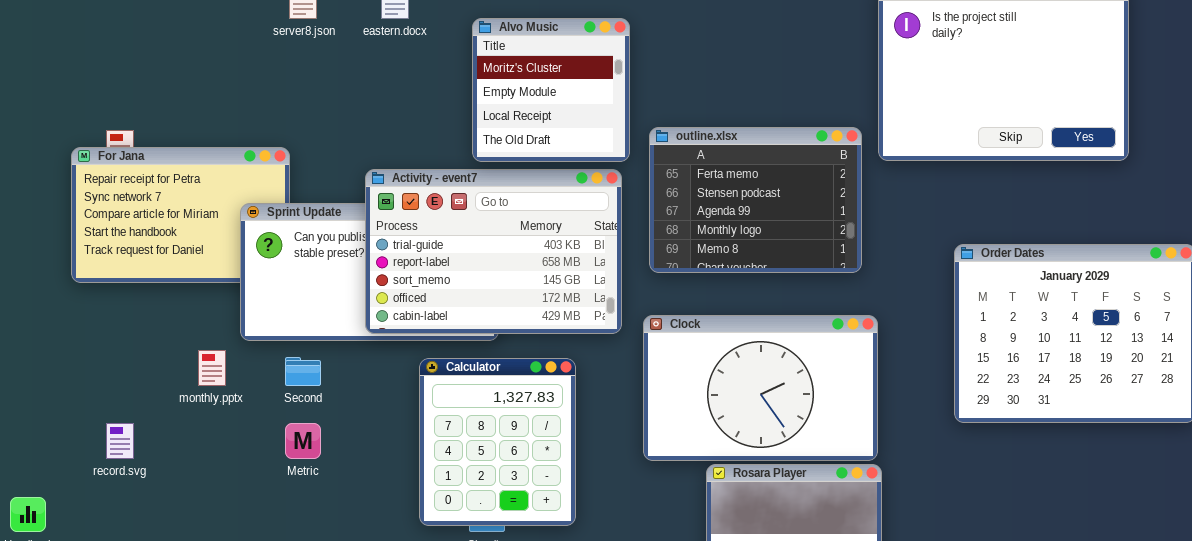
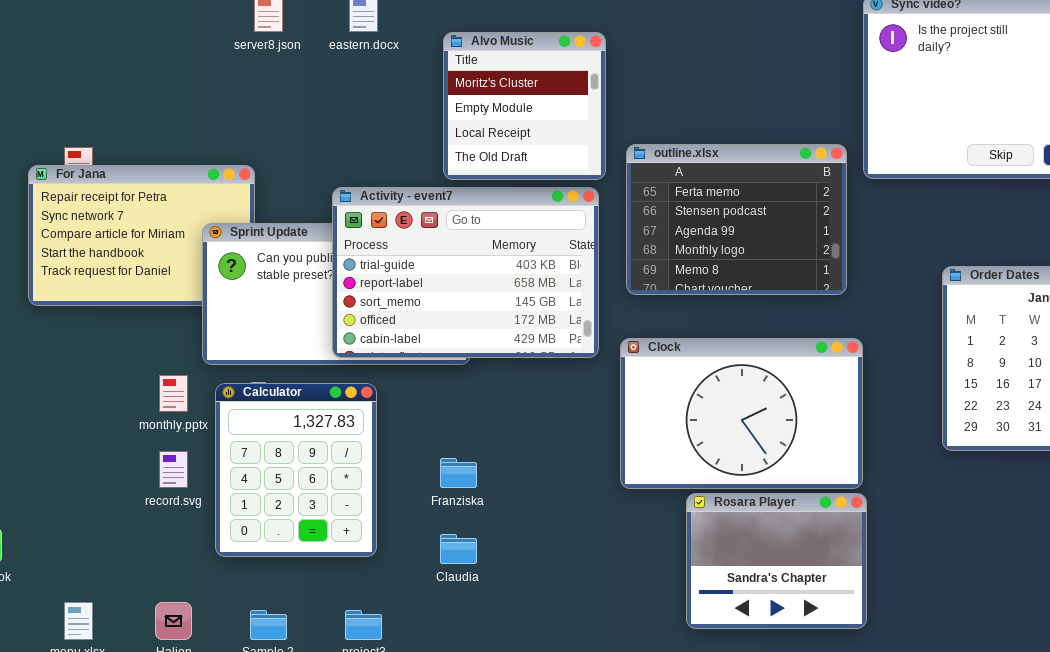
Calculator: [419,358,576,526] -> [215,383,377,557], moved
record.svg: [106,423,134,459] -> [159,451,188,488], moved

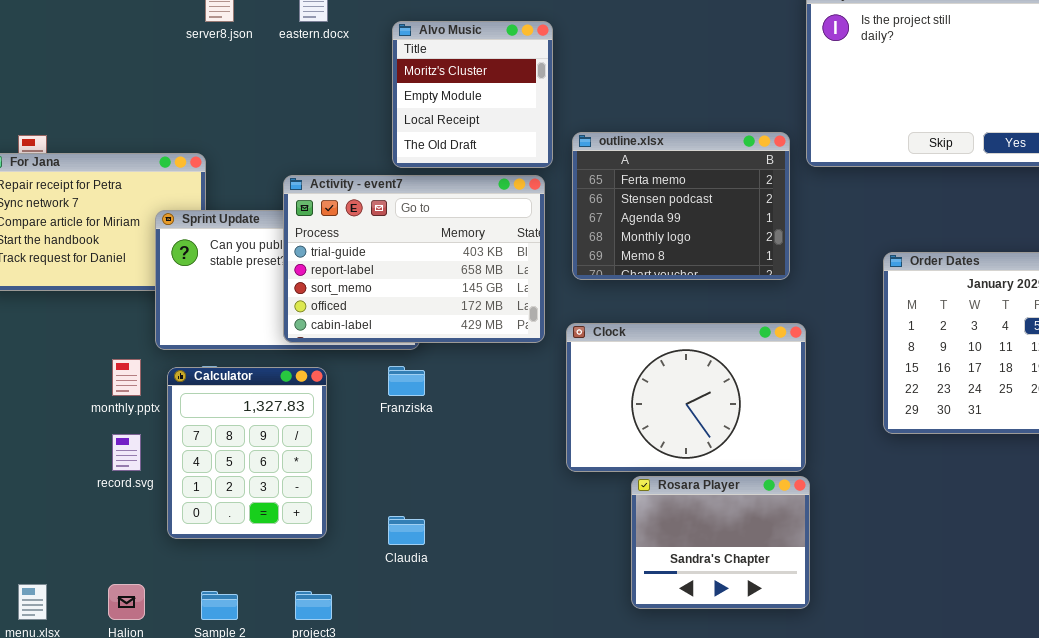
Franziska: [440,458,477,488] -> [388,366,425,396], moved

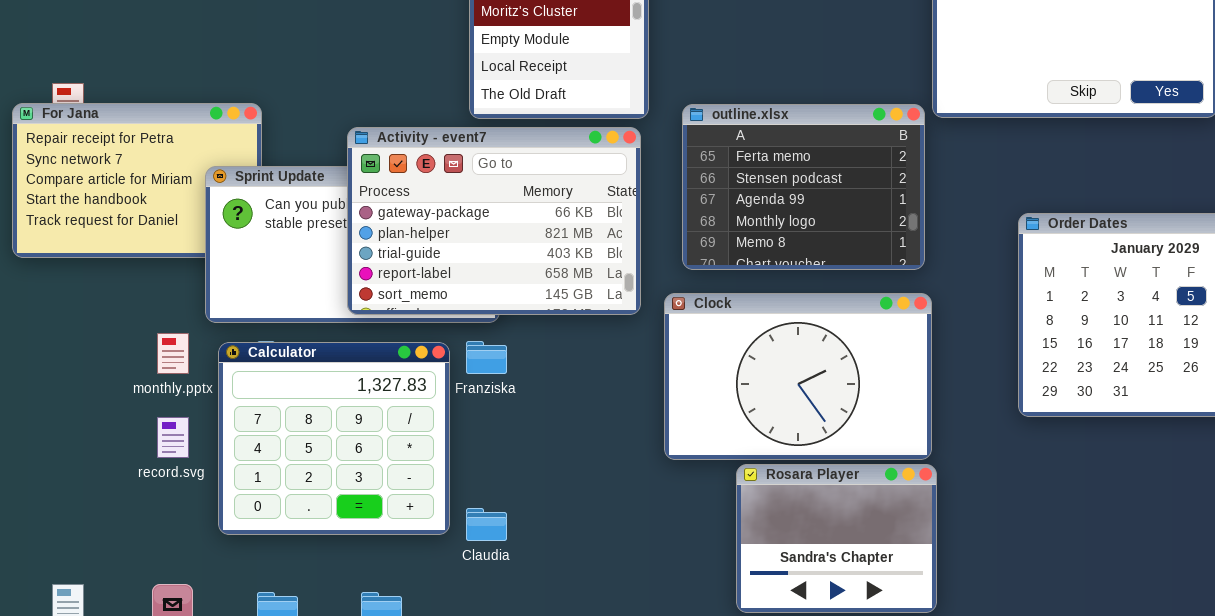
outline.xlsx: [572,132,790,280] -> [682,104,925,270], moved
Activity - event7: [283,175,545,343] -> [347,127,641,315], scrolled up 2 rows
Calculator: [167,367,327,539] -> [218,342,450,535], resized

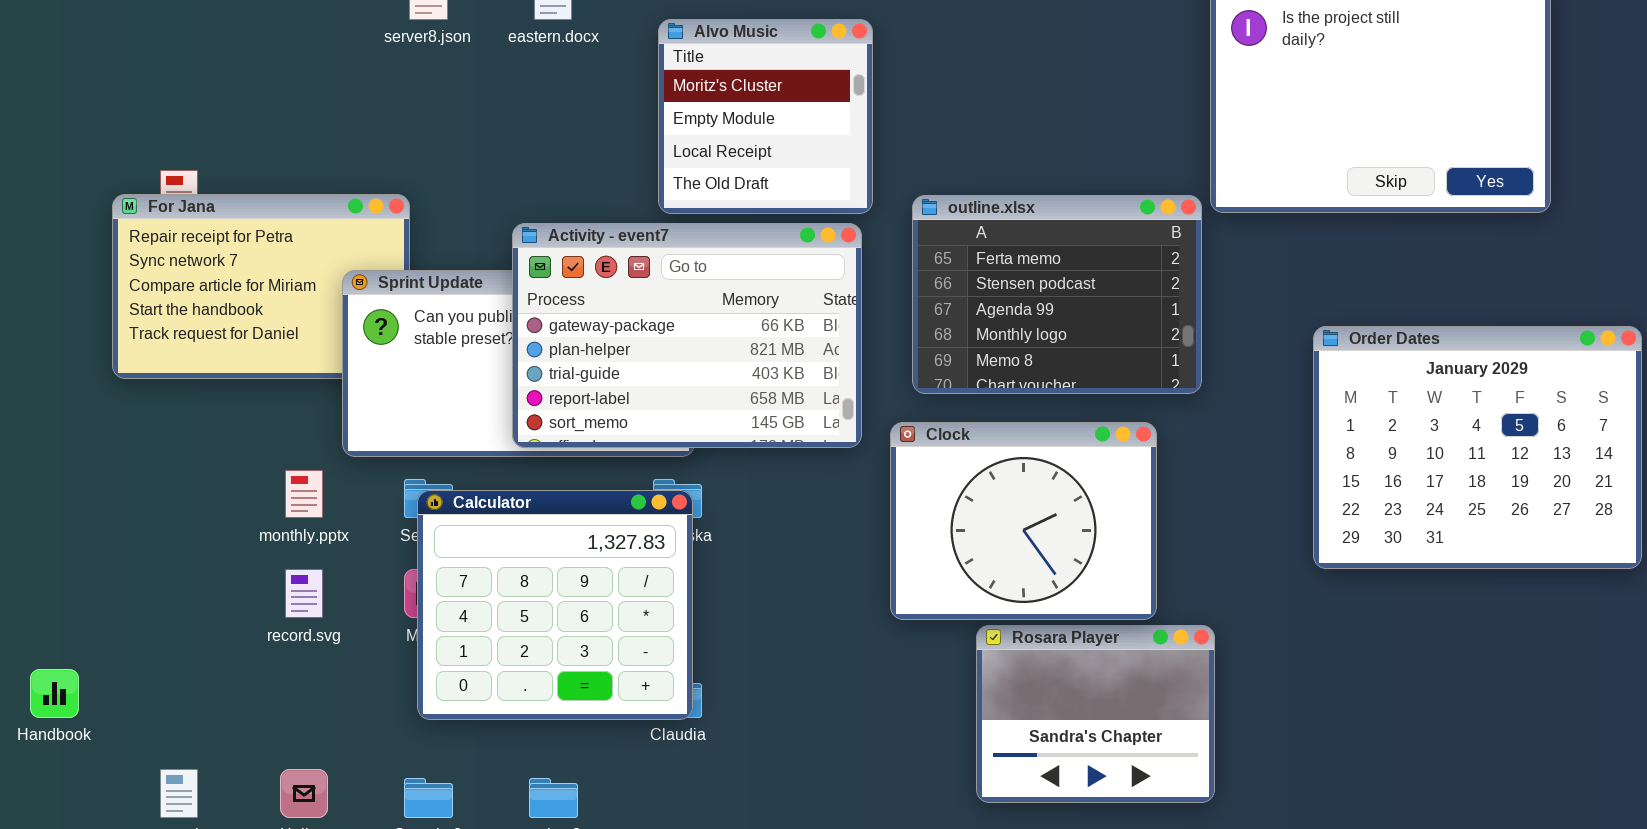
Clock: [664,293,932,460] -> [890,422,1157,620], resized
Calculator: [218,342,450,535] -> [417,490,693,720], moved

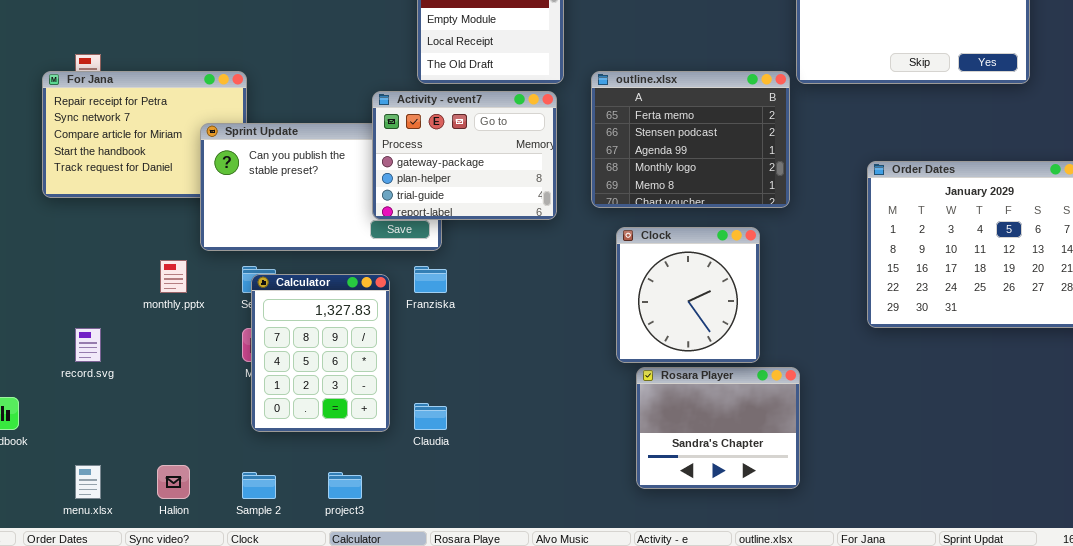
Activity - event7: [512,223,862,448] -> [372,91,557,220], resized
Clock: [890,422,1157,620] -> [616,227,760,363], resized
Calculator: [417,490,693,720] -> [251,274,390,432], resized
record.svg: [285,569,323,618] -> [75,328,101,362], moved

